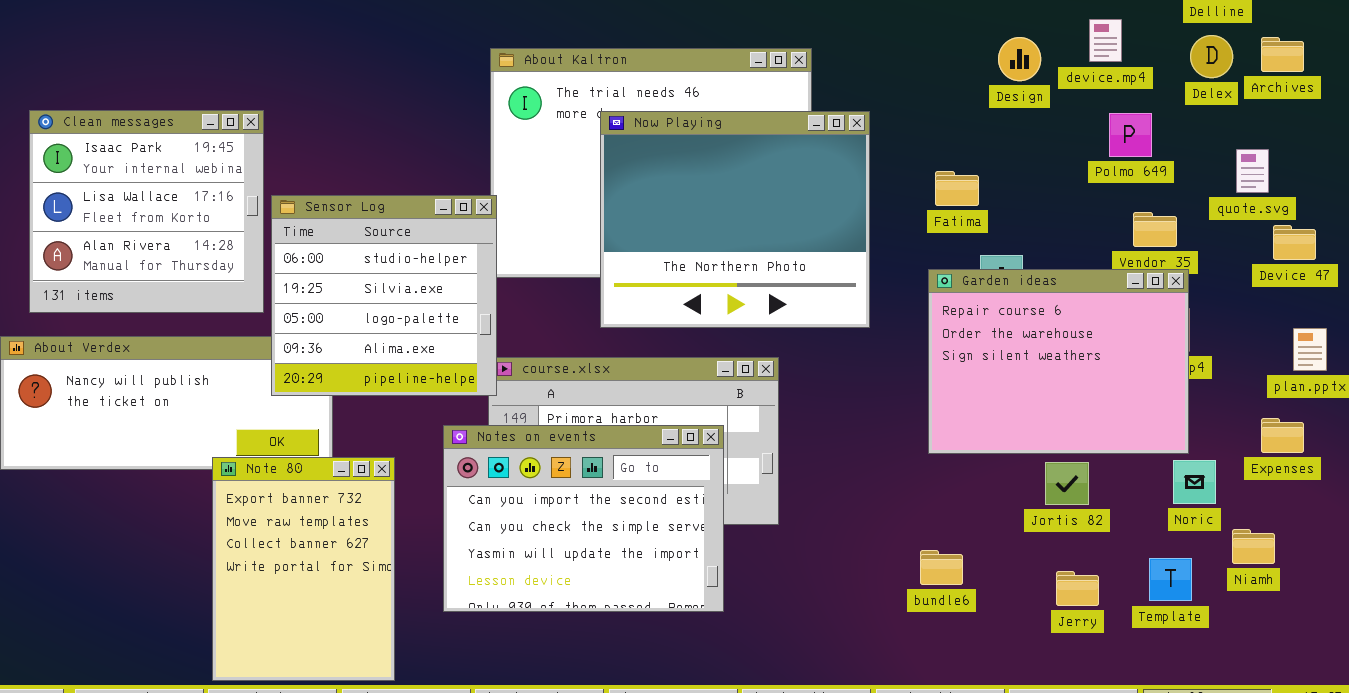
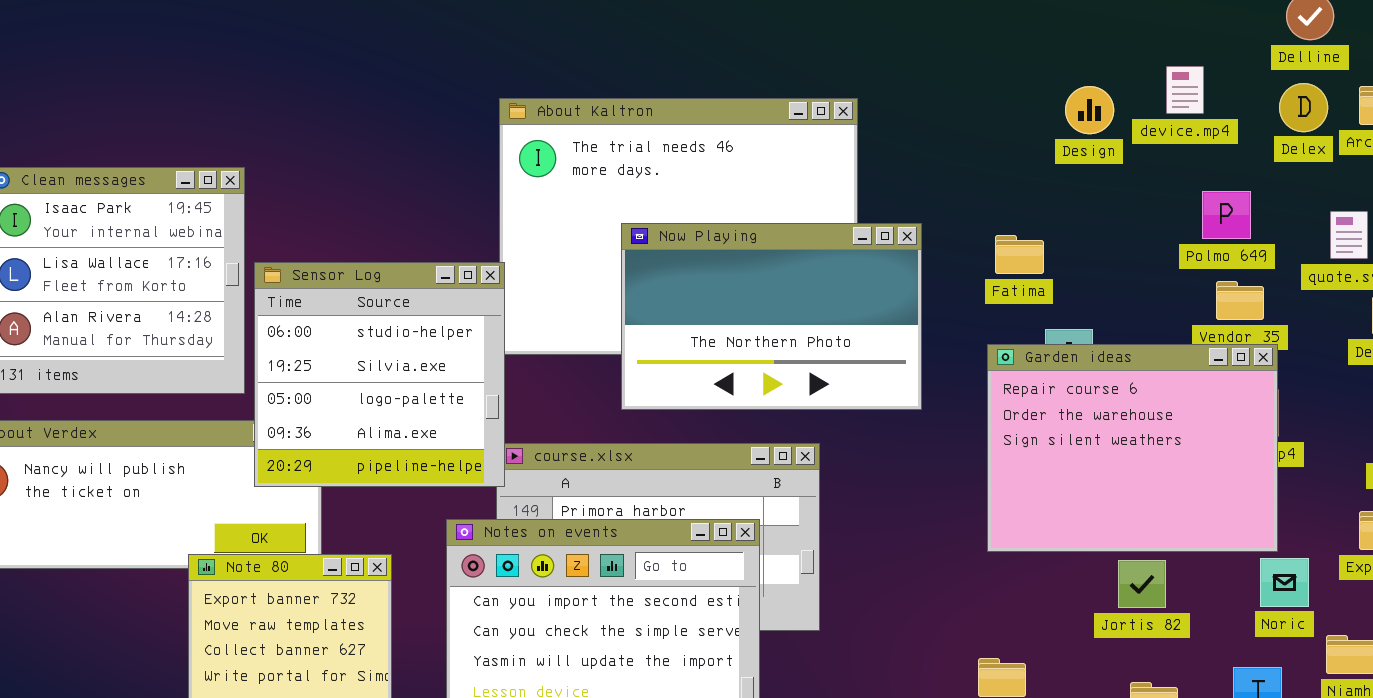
Now Playing: [600,111,870,328] -> [621,223,922,410], resized
Polmo 649: [1109,113,1152,157] -> [1202,191,1251,239], moved

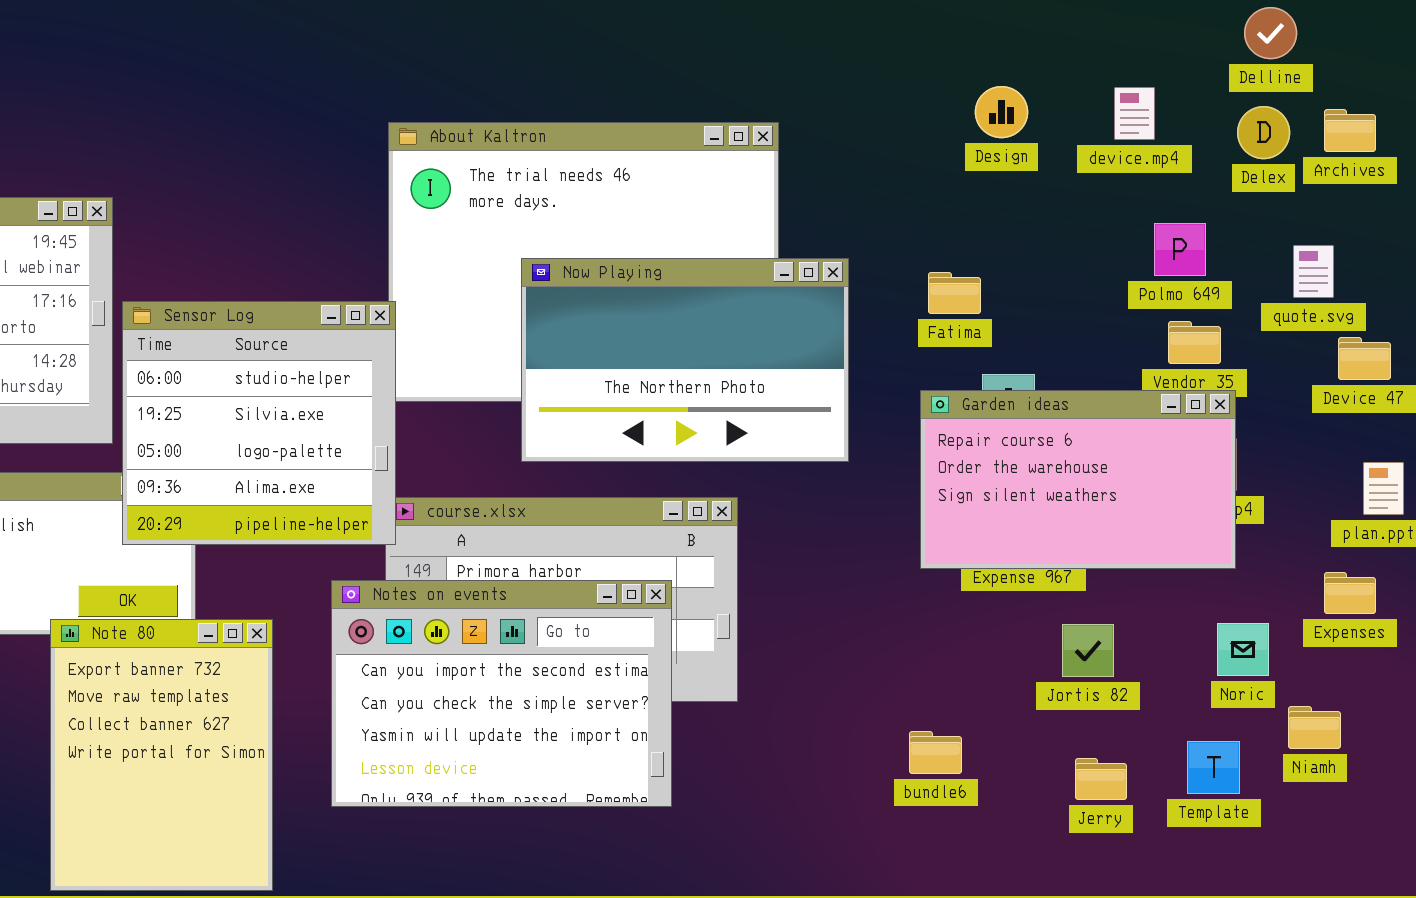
Design: [1065,86,1114,134] -> [975,86,1028,138], moved
Garden ideas: [987,344,1278,552] -> [920,390,1236,569], resized

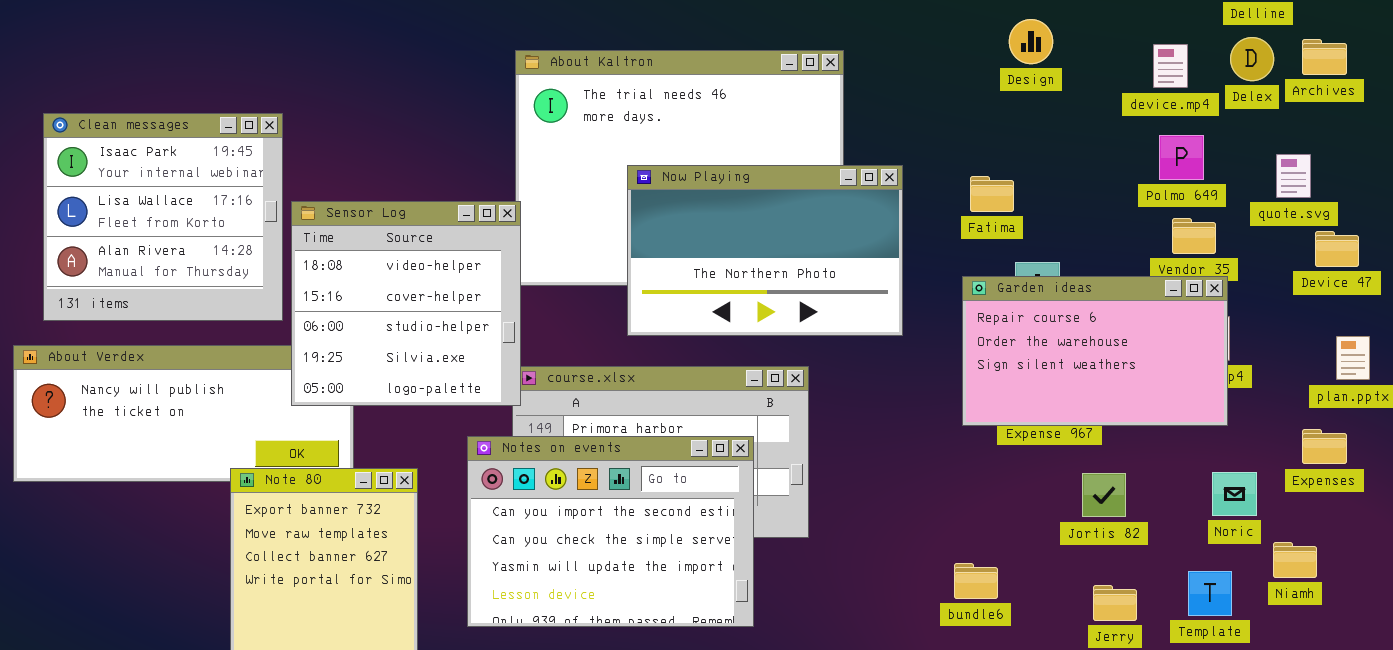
device.mp4: [1114,87,1155,140] -> [1153,44,1188,88], moved
Sensor Log: [122,301,396,545] -> [291,201,521,406], scrolled up 2 rows

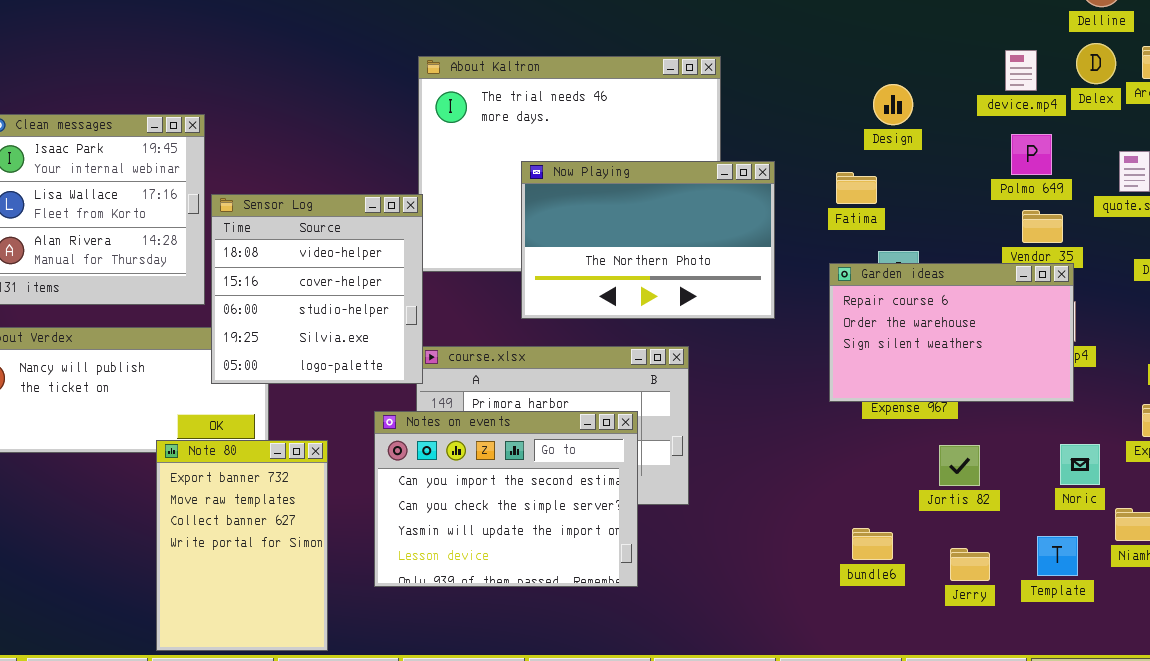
Design: [1009,19,1053,64] -> [873,84,913,125], moved
bundle6: [954,563,998,599] -> [852,528,893,560], moved

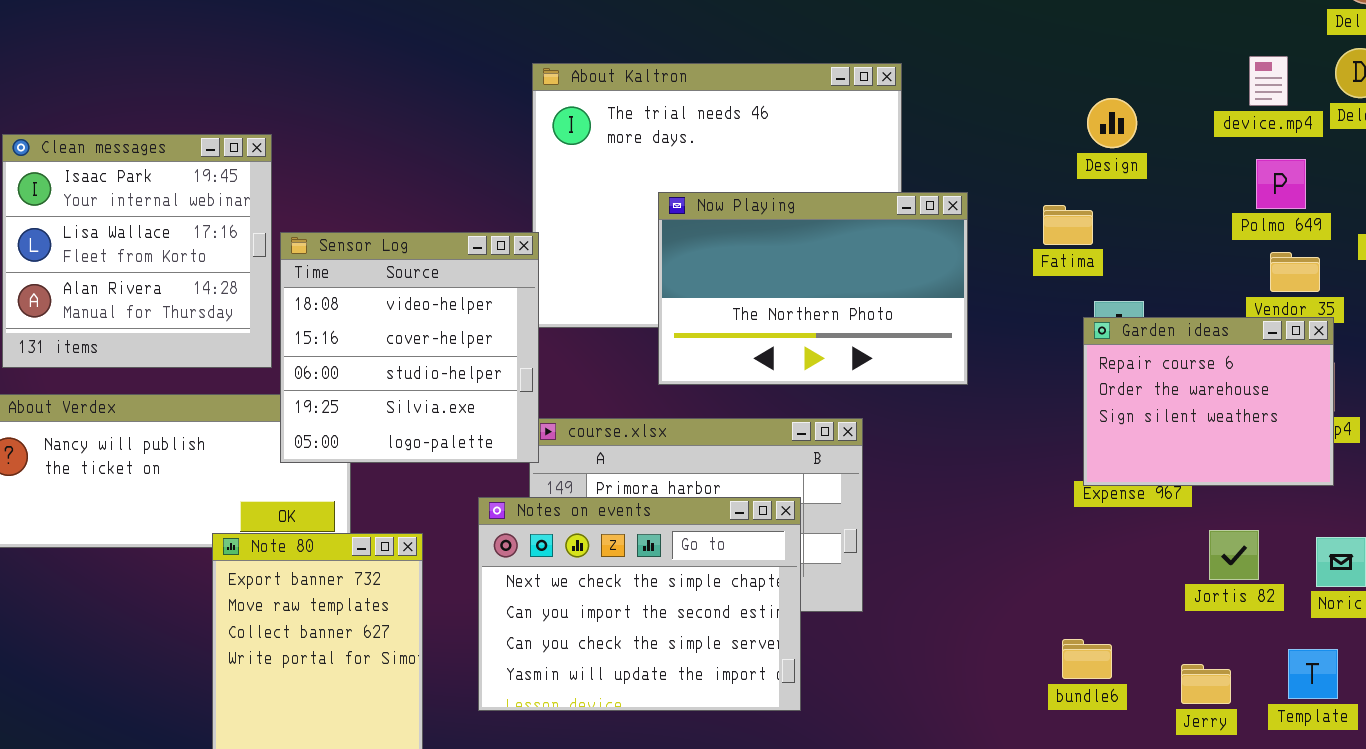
Garden ideas: [829,263,1074,402] -> [1083,317,1334,486], resized
Notes on events: [374,411,638,587] -> [478,497,801,711], scrolled up 1 row
Jortis 82: [939,445,980,486] -> [1209,530,1259,580], moved

